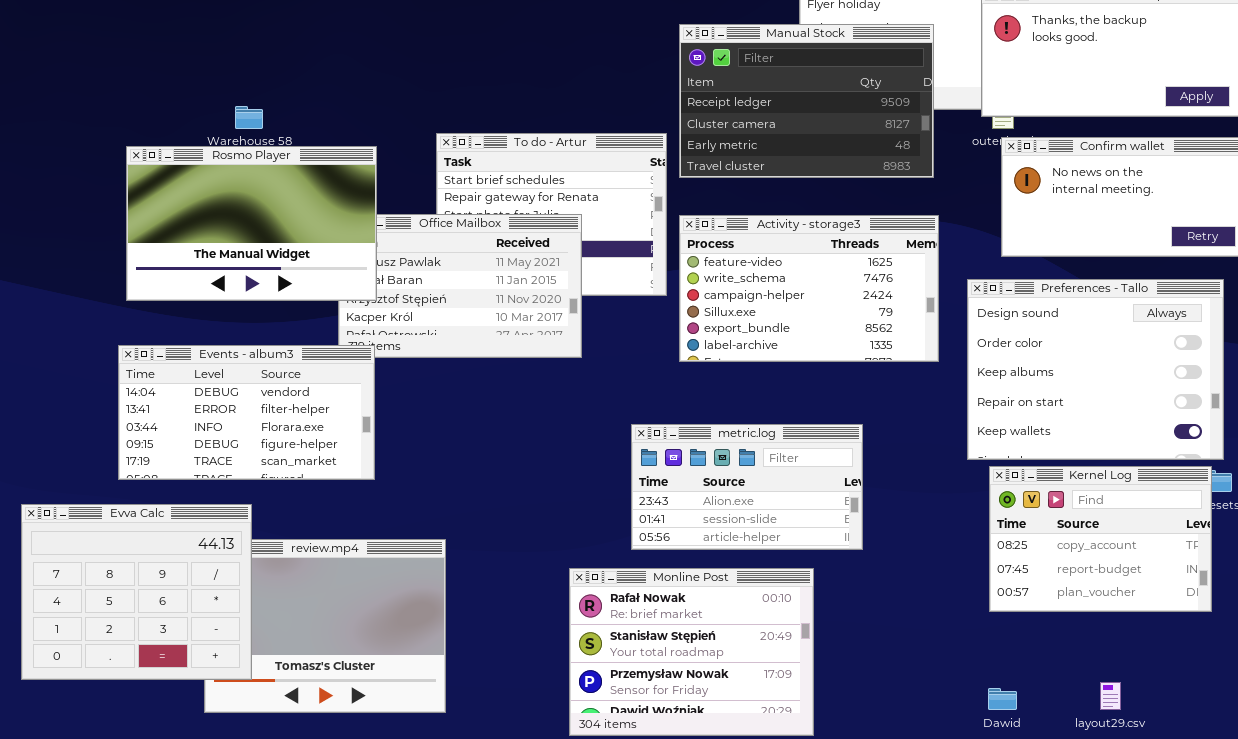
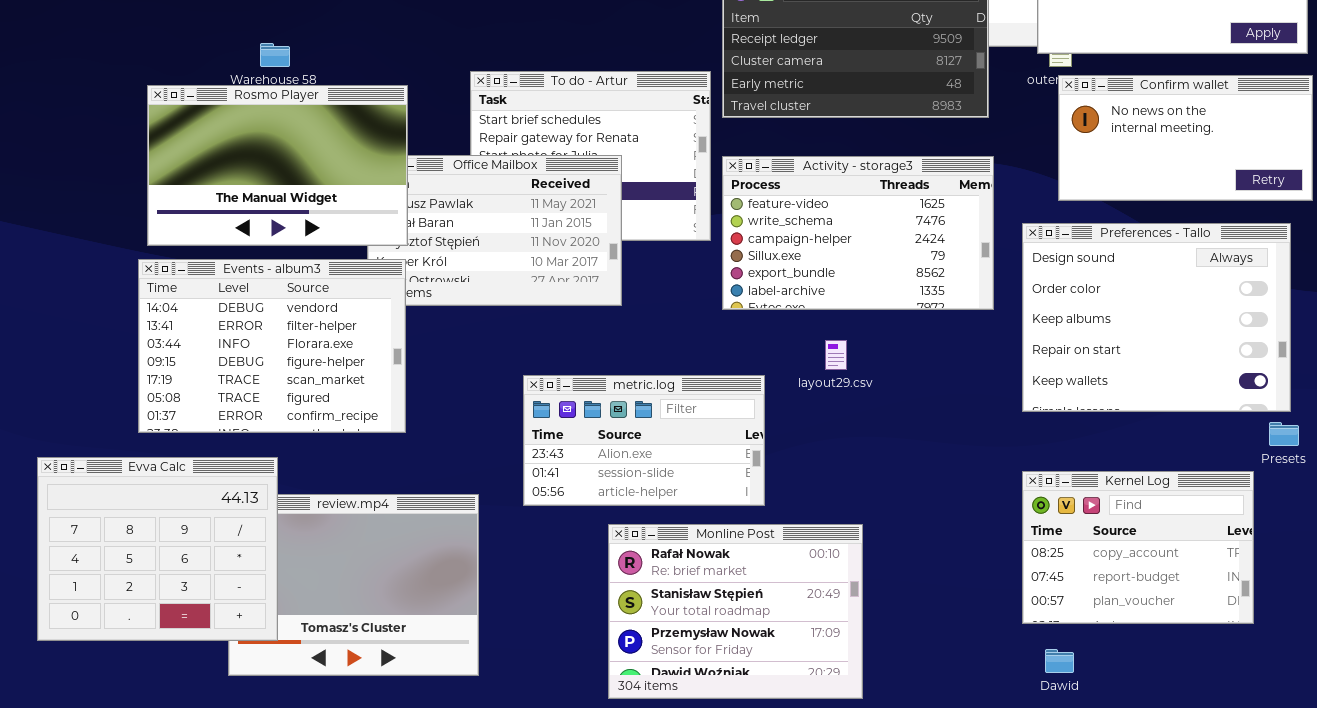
Events - album3: [118,345,375,480] -> [138,259,406,433], resized
metric.log: [631,424,863,550] -> [523,375,765,506], moved
Kernel Log: [989,466,1212,612] -> [1022,471,1254,624], moved
layout29.csv: [1100,682,1121,710] -> [825,340,847,370], moved

